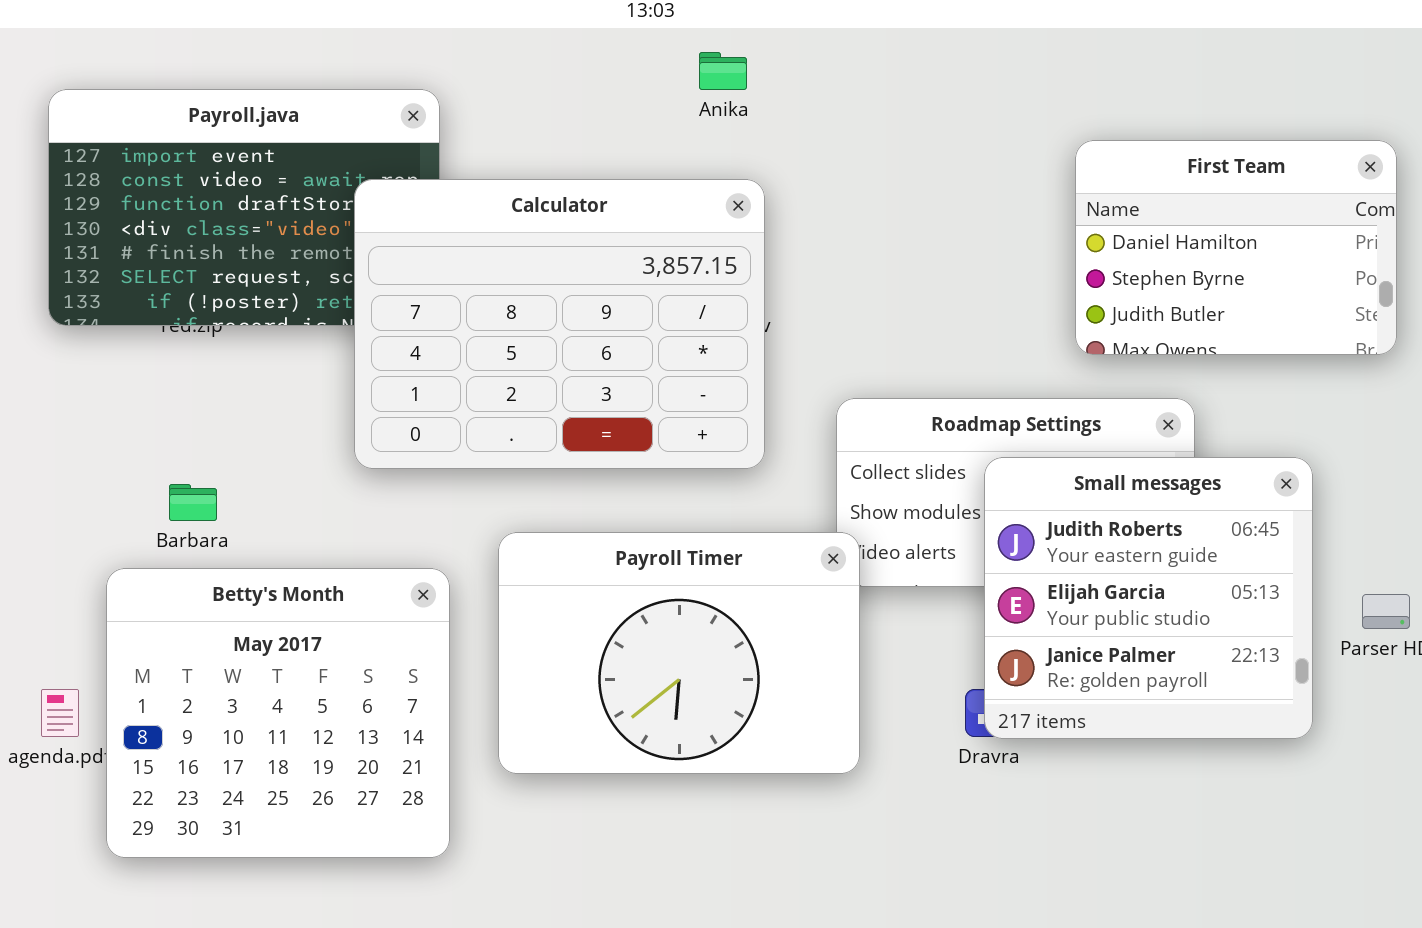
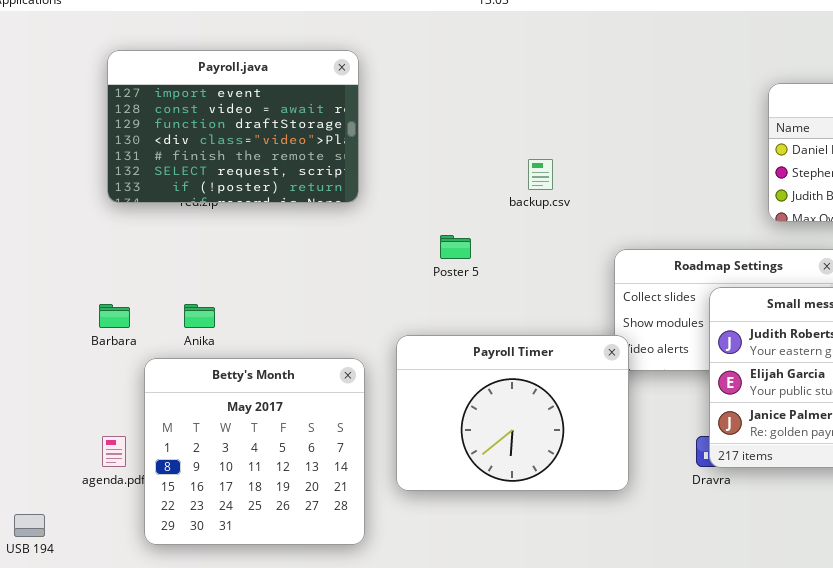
Anika: [699,52,747,90] -> [184,304,215,328], moved
Calculator: [354,179,765,469] -> none, closed
Barbara: [169,484,217,521] -> [99,304,130,328], moved

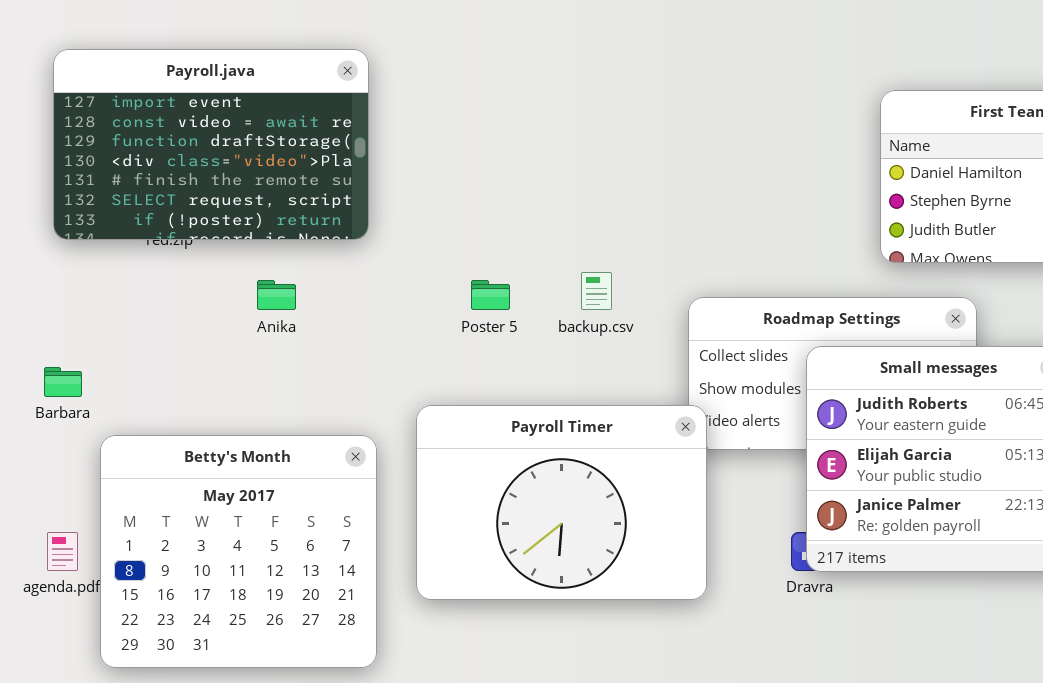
backup.csv: [528,159,553,190] -> [581,272,612,310], moved
Anika: [184,304,215,328] -> [257,280,296,310], moved

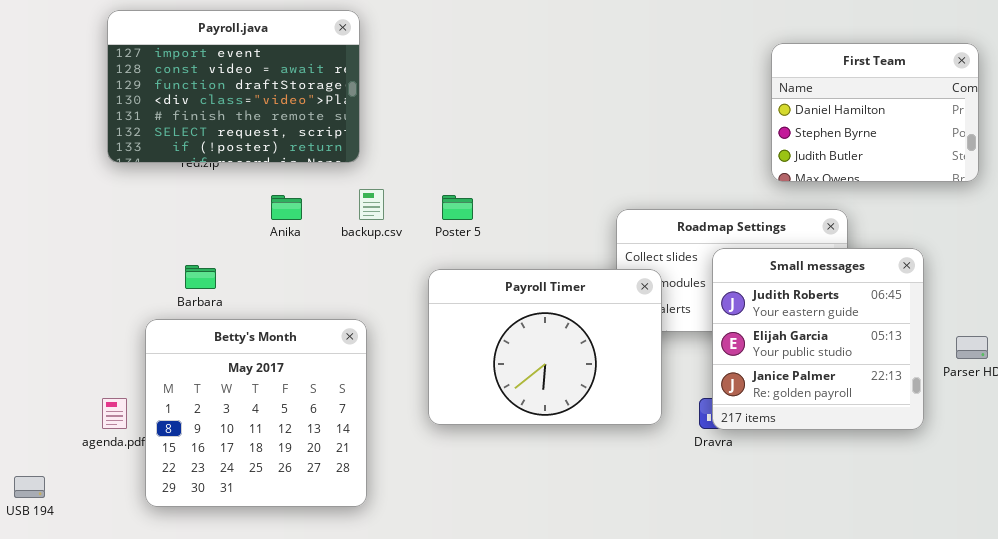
backup.csv: [581,272,612,310] -> [359,189,384,220], moved
Barbara: [44,367,82,397] -> [185,265,216,289], moved
Payroll Timer: [416,405,707,600] -> [428,269,662,425], moved

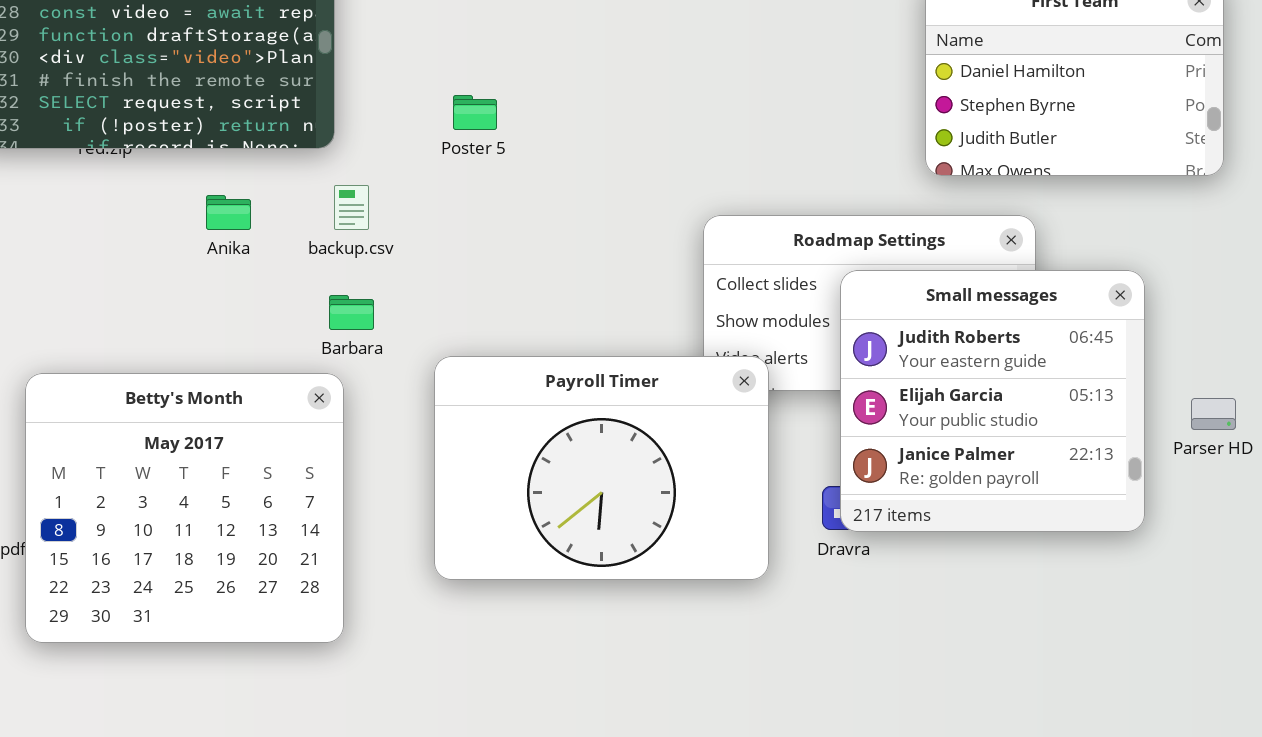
Poster 5: [442,195,473,220] -> [453,95,497,130], moved
Barbara: [185,265,216,289] -> [329,295,374,330], moved
Payroll Timer: [428,269,662,425] -> [434,356,769,580], moved

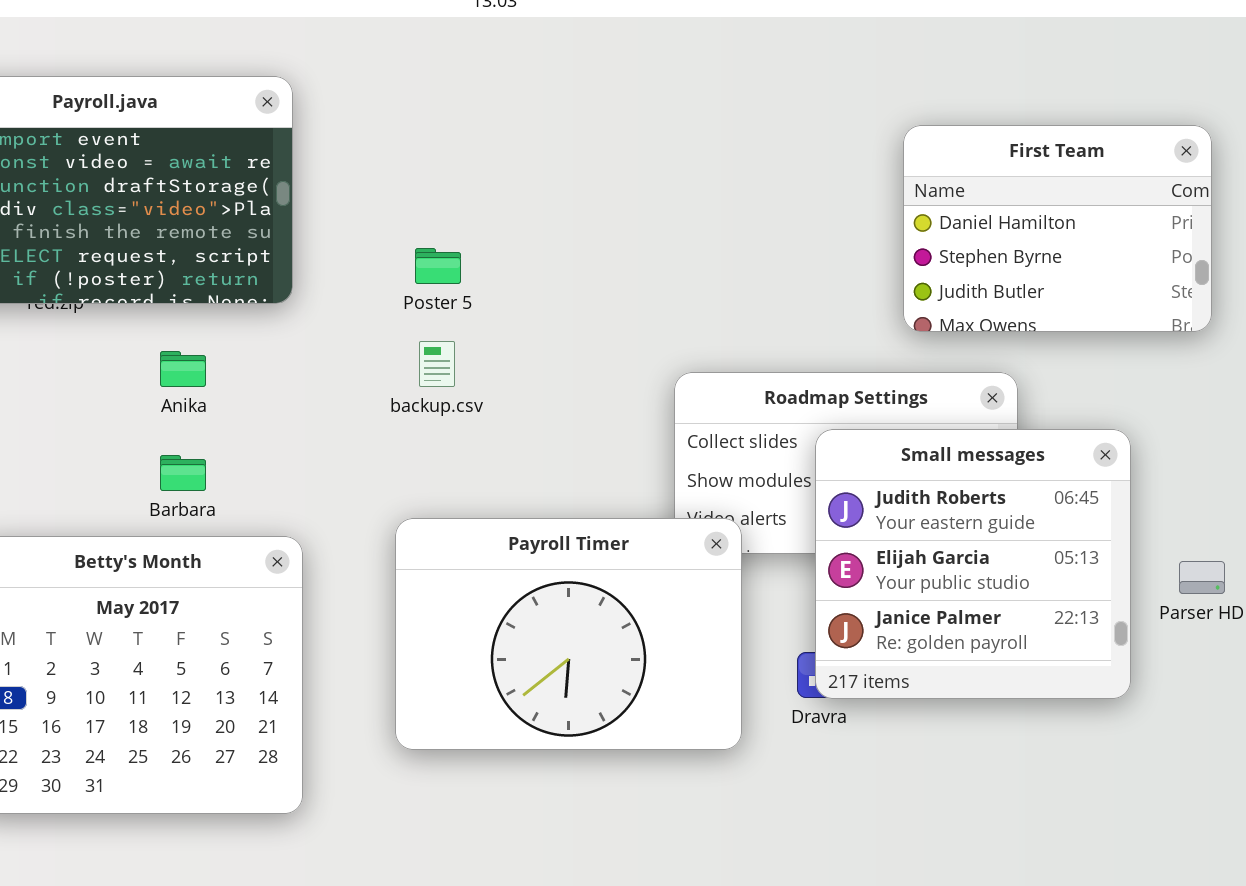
backup.csv: [334,185,369,230] -> [419,341,455,387], moved
Barbara: [329,295,374,330] -> [160,455,206,491], moved

